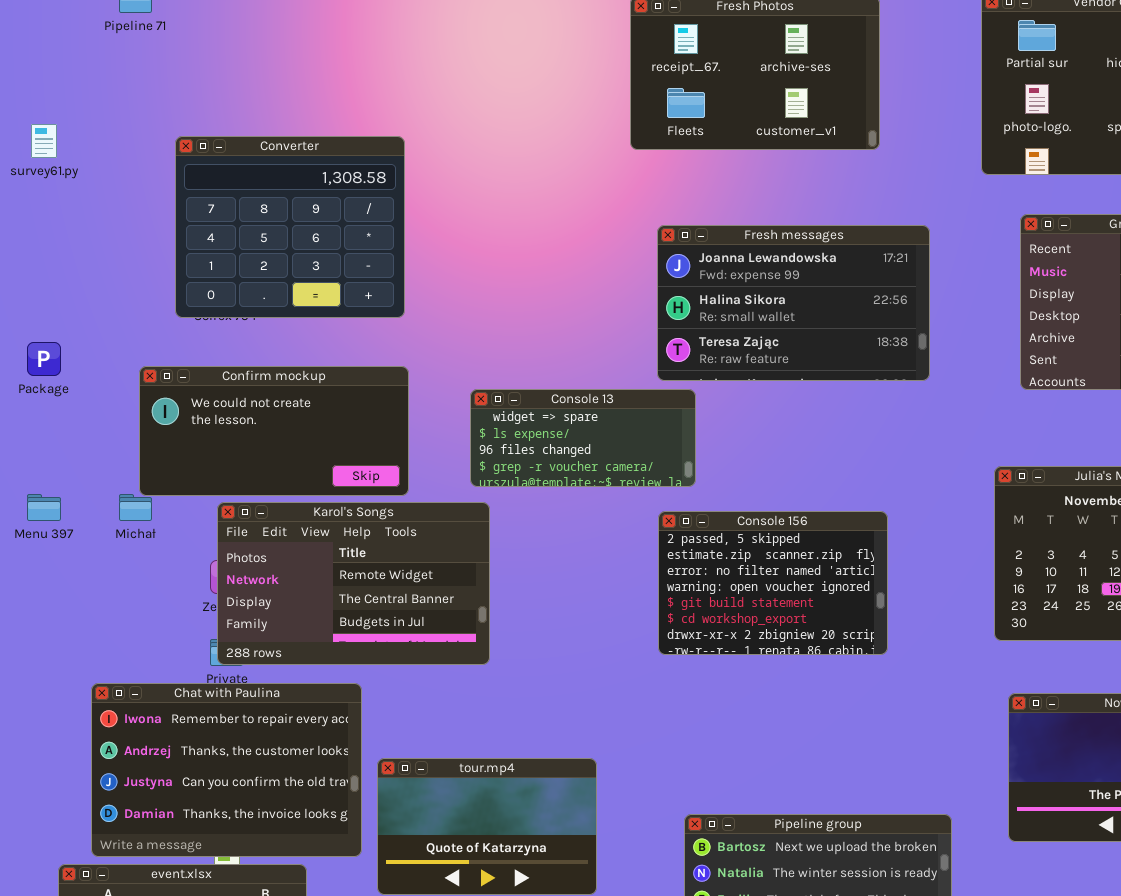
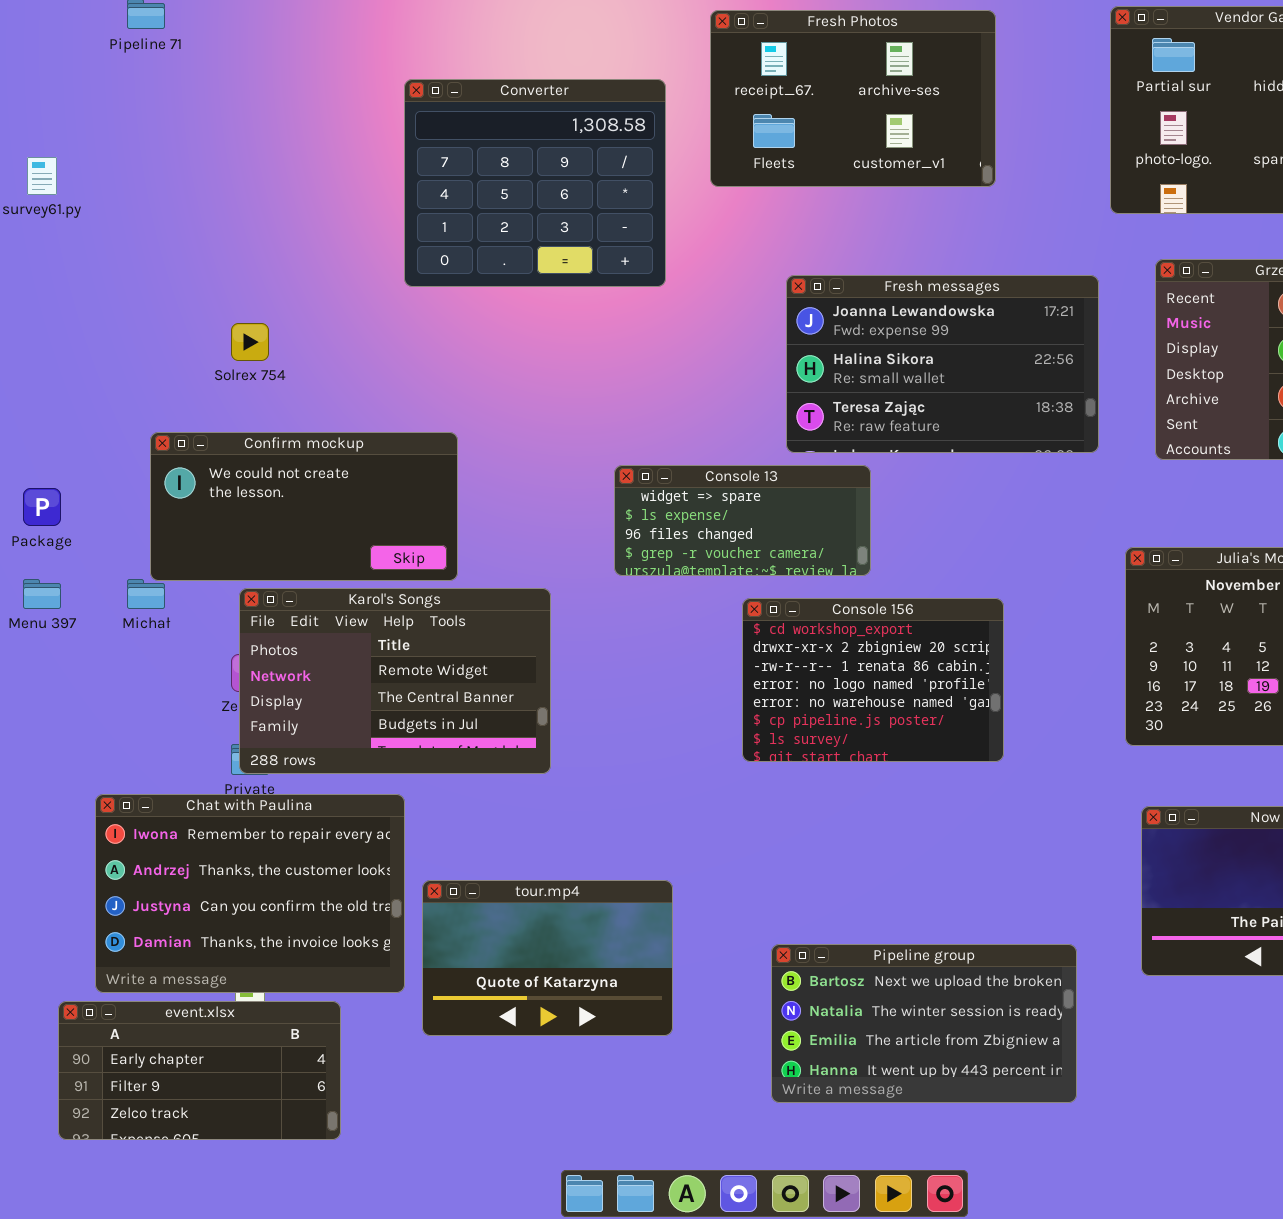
Converter: [175,136,405,318] -> [404,79,666,287], moved
Fresh messages: [657,225,930,381] -> [786,275,1099,453], moved
Package: [27,342,61,376] -> [23,488,61,526], moved
Console 13: [470,389,696,487] -> [614,465,871,576], moved
Console 156: [658,511,888,655] -> [742,598,1004,762], scrolled down 5 rows

